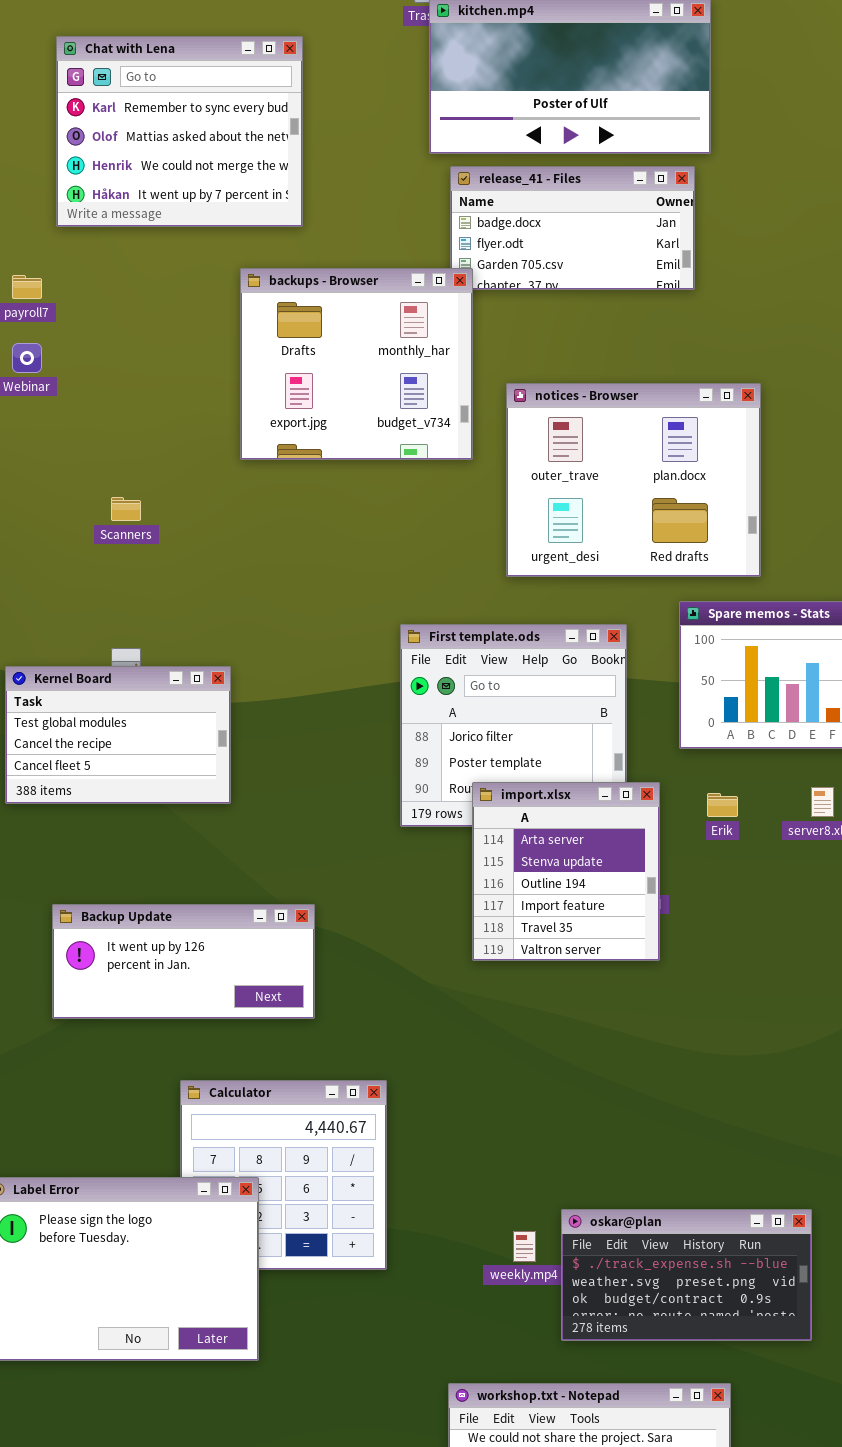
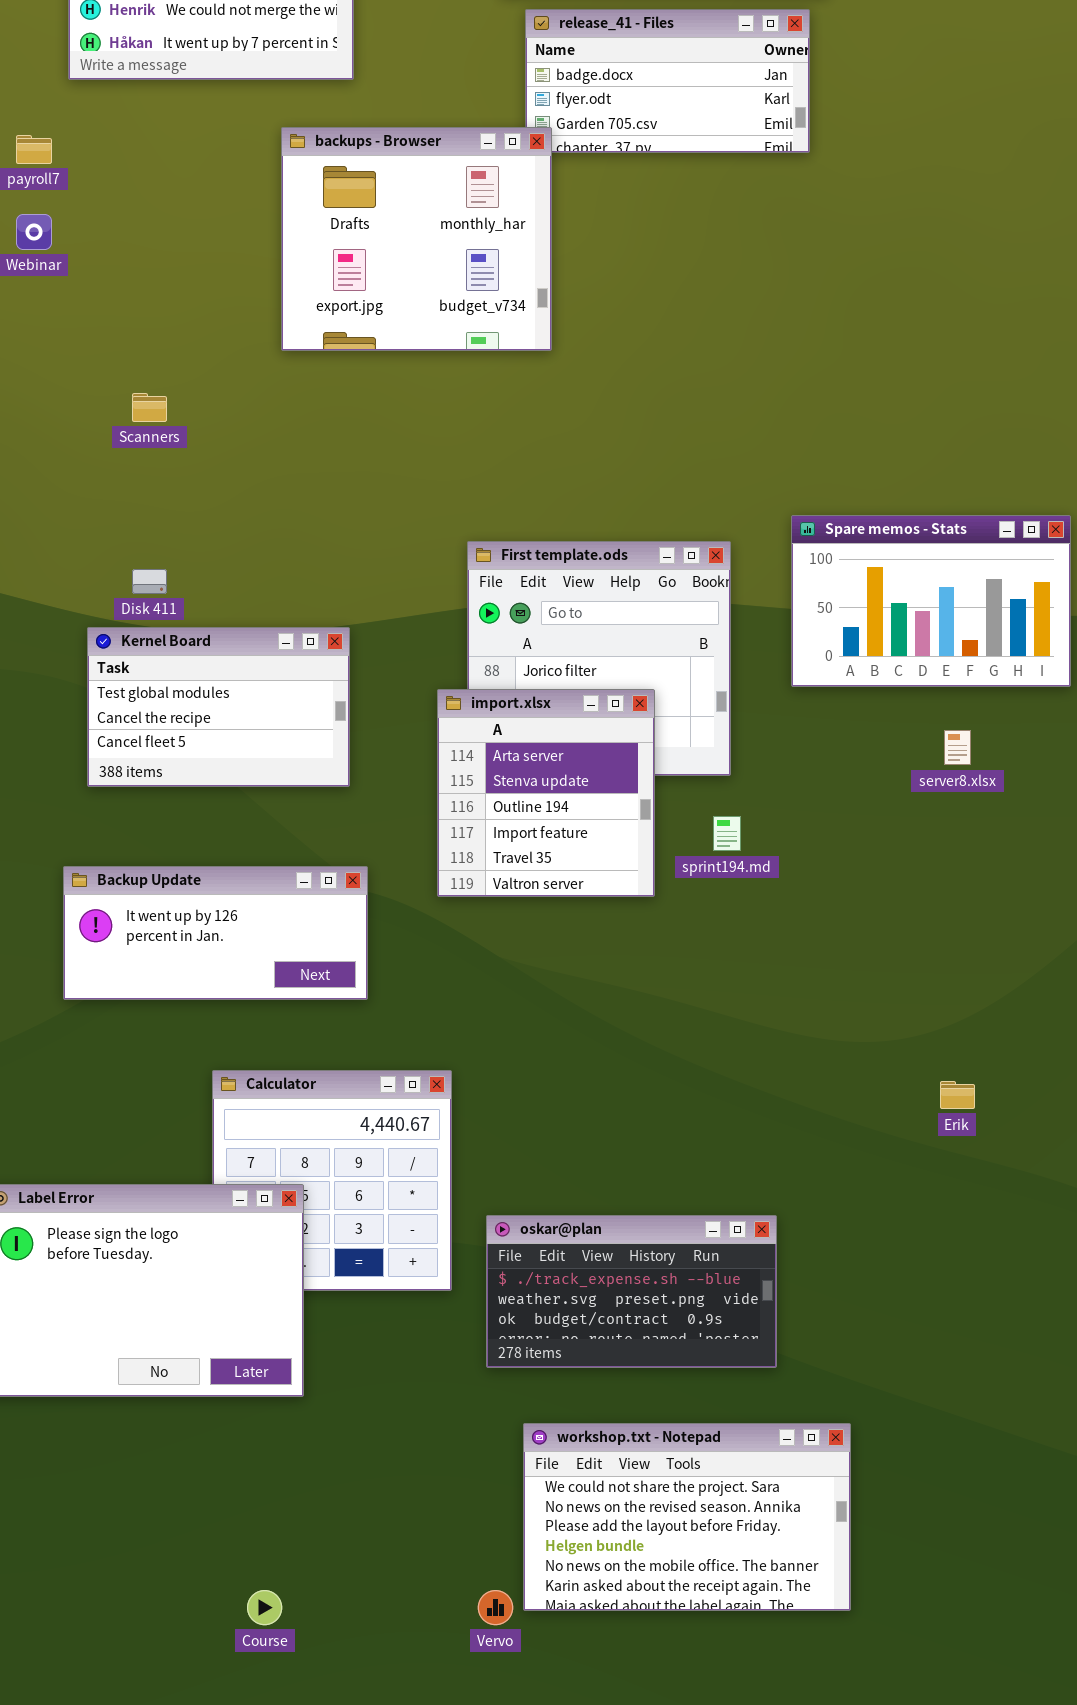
notices - Browser: [506,383,761,577] -> none, closed
Kernel Board: [5,666,231,804] -> [87,627,350,787], moved
import.xlsx: [472,782,660,961] -> [437,689,655,897], moved
Erik: [707,793,738,817] -> [940,1081,975,1109], moved
oskar@plan: [561,1209,812,1341] -> [486,1215,777,1368], moved

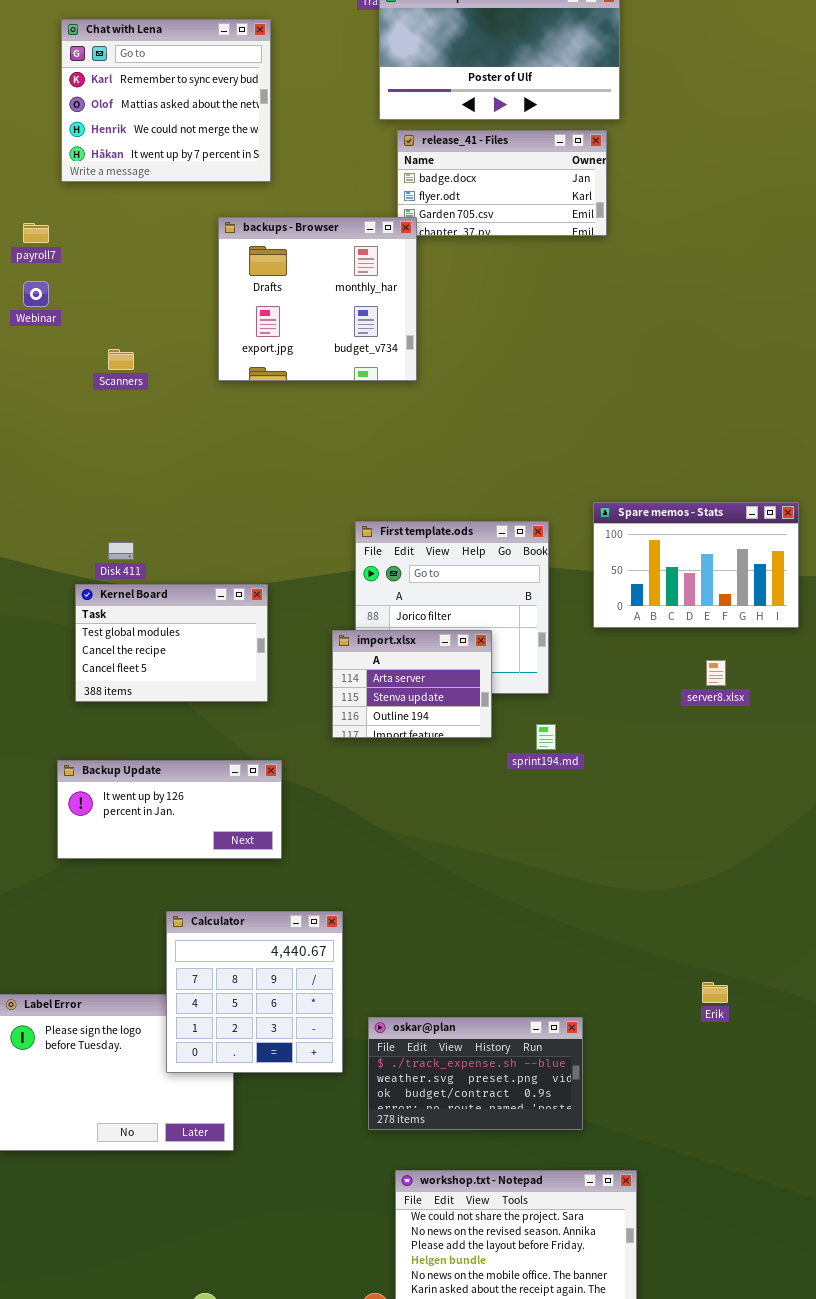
Scanners: [132,393,167,422] -> [108,349,134,370], moved
import.xlsx: [437,689,655,897] -> [332,630,492,738], resized
Calculator: [212,1070,452,1291] -> [166,911,343,1073], raised
Erik: [940,1081,975,1109] -> [702,982,728,1003], moved

